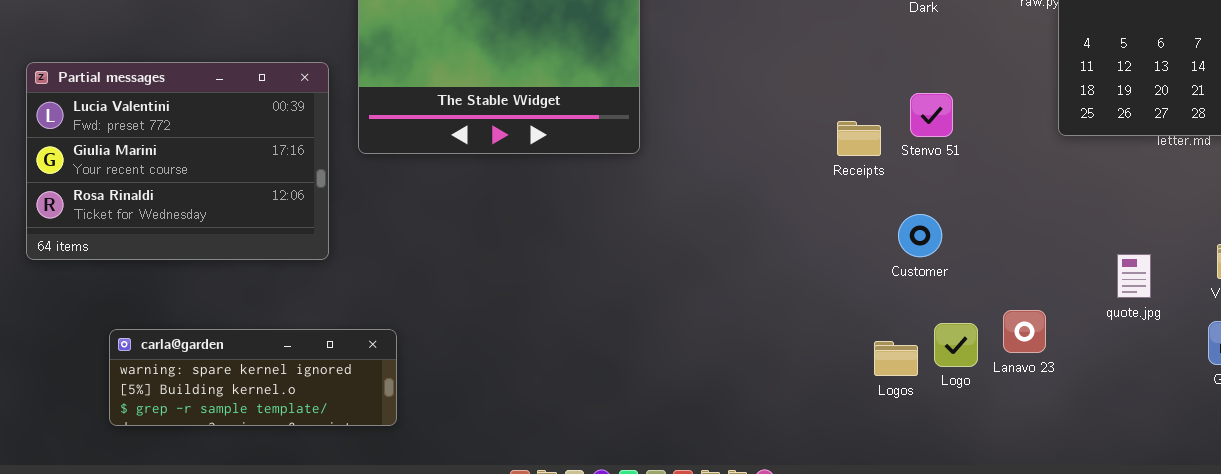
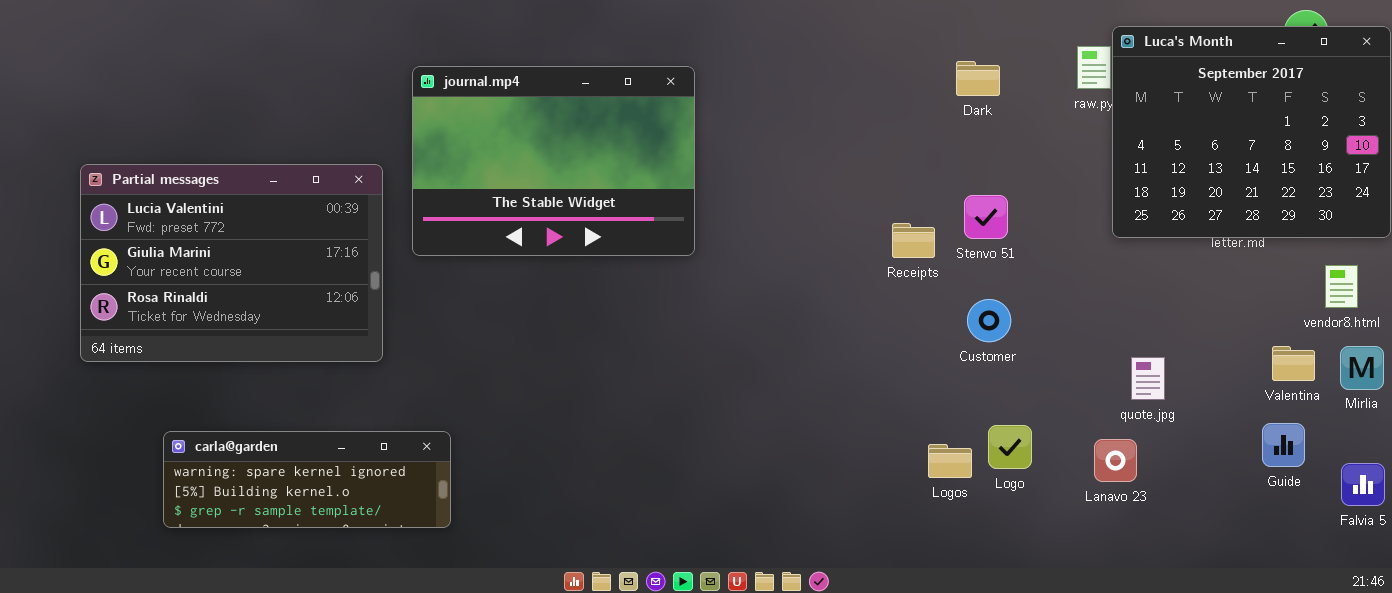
Customer: [898,214,942,257] -> [967,299,1011,342], moved
quote.jpg: [1117,254,1151,298] -> [1131,357,1165,400], moved
Lanavo 23: [1003,310,1046,353] -> [1094,439,1137,482], moved

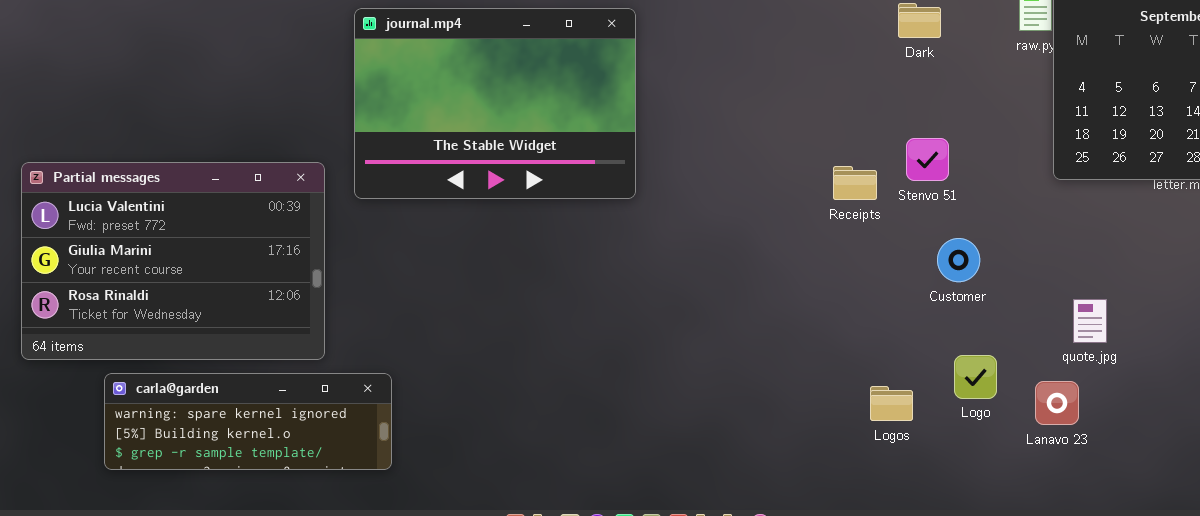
Partial messages: [80,164,383,362] -> [21,162,325,360], moved
Customer: [967,299,1011,342] -> [937,238,980,282], moved
Logo: [988,425,1032,469] -> [954,355,997,399], moved

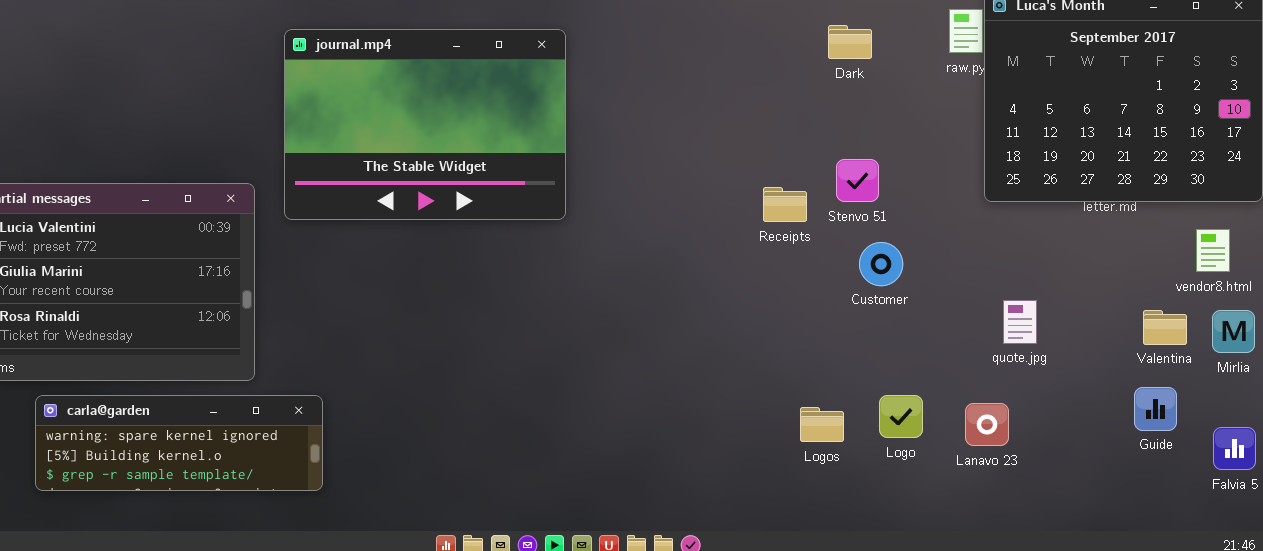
Customer: [937,238,980,282] -> [859,242,903,286], moved
quote.jpg: [1073,299,1107,343] -> [1003,300,1037,344], moved
Logo: [954,355,997,399] -> [879,395,923,438], moved

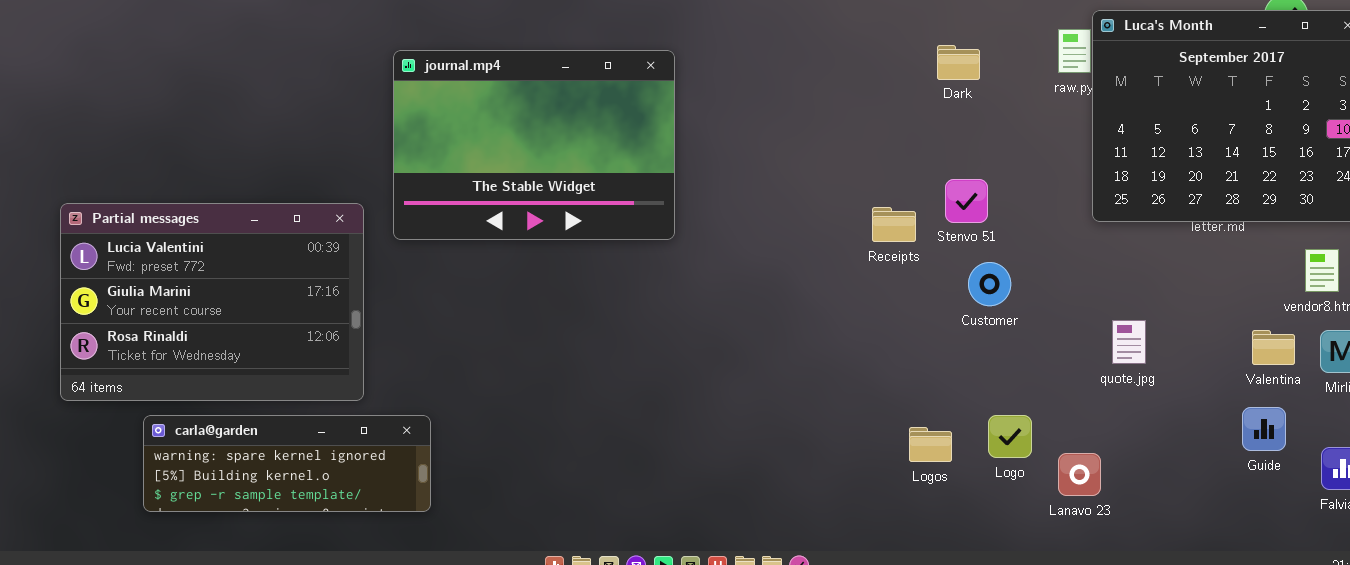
Lanavo 23: [965,403,1009,446] -> [1058,453,1101,496], moved

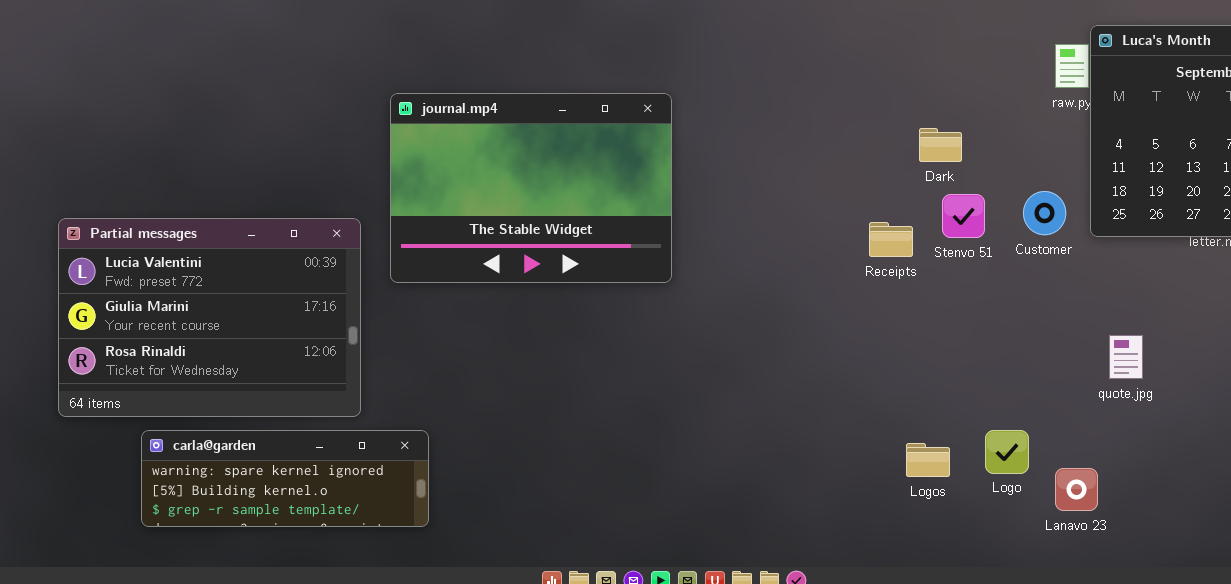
Dark: [937,45,980,80] -> [919,128,962,162], moved
journal.mp4: [393,50,675,240] -> [390,93,672,283], moved
Customer: [968,262,1011,306] -> [1023,191,1066,235], moved

